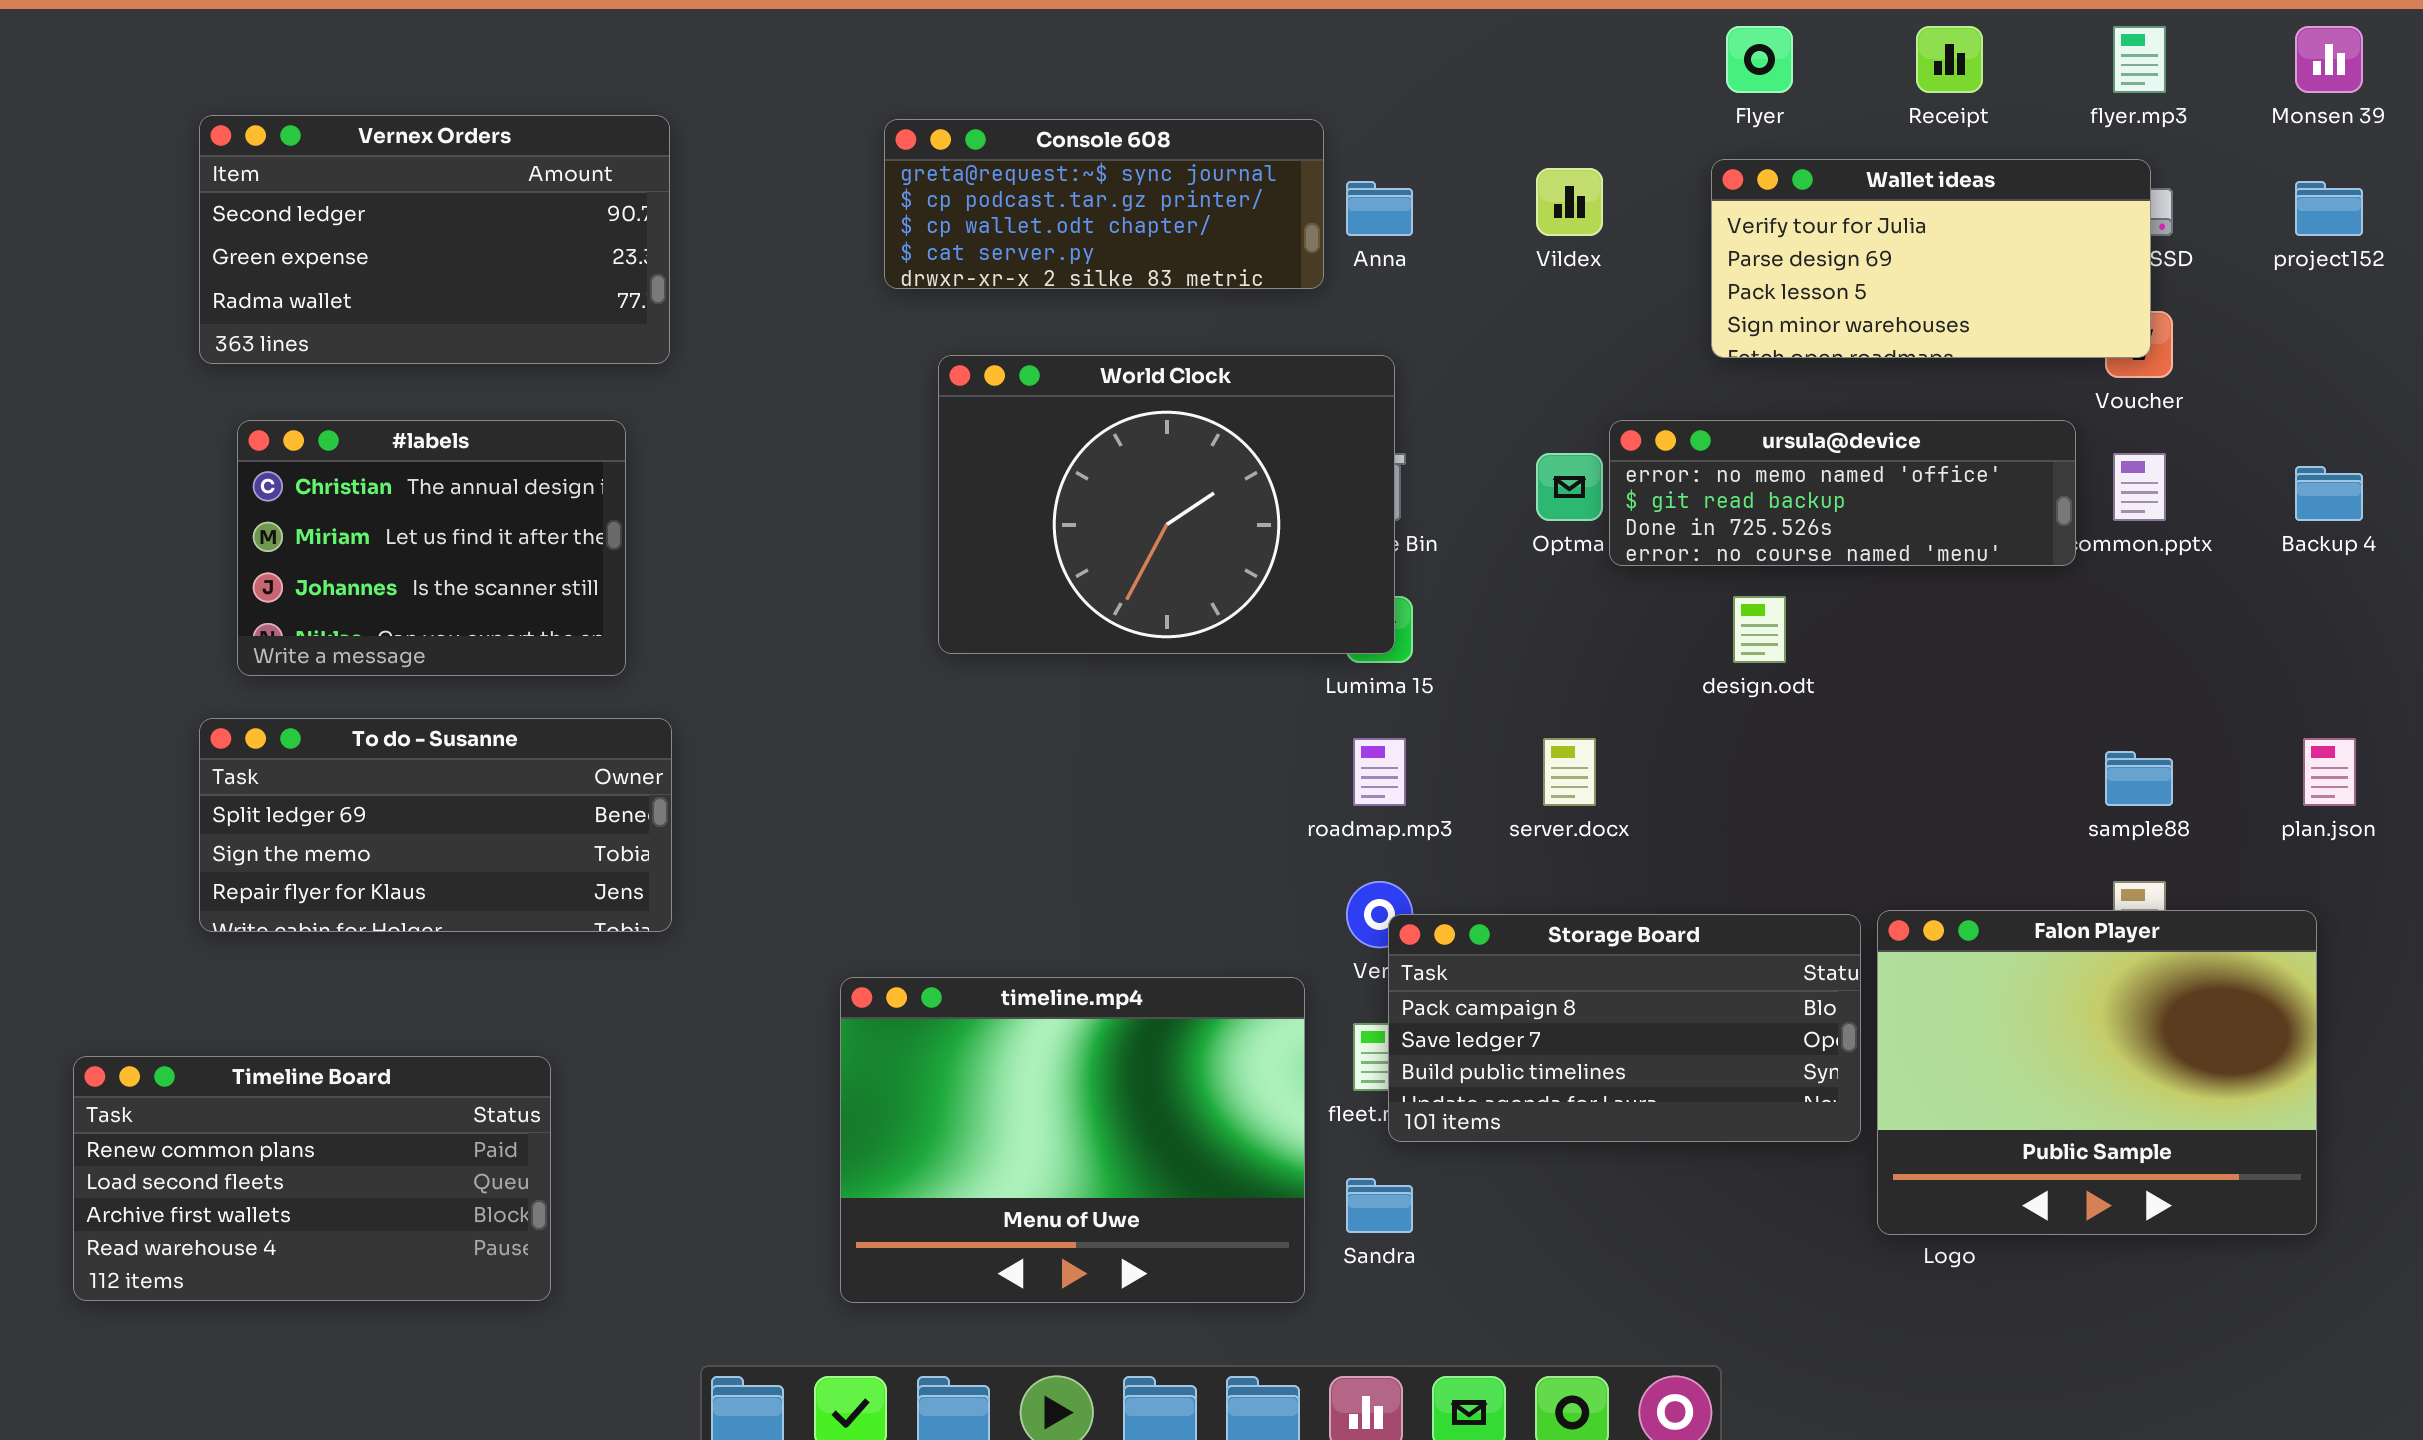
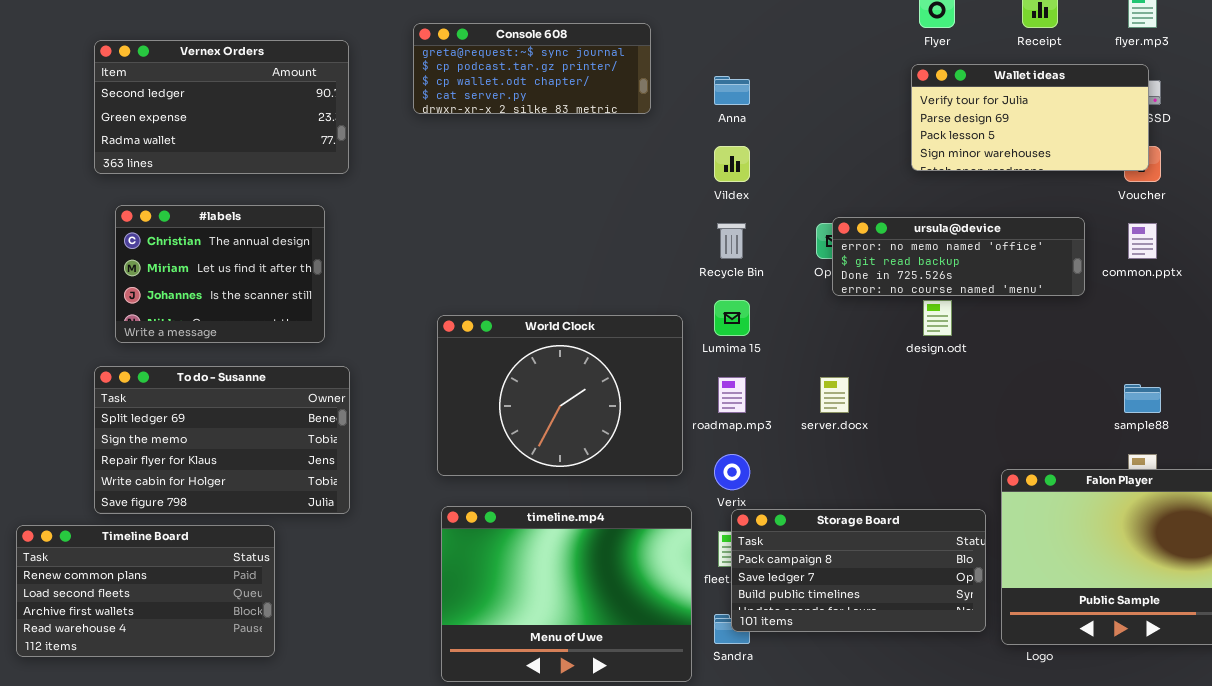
Console 608: [884,119,1324,289] -> [413,23,651,114], moved
Vildex: [1536,168,1603,236] -> [714,146,750,182], moved
World Clock: [938,355,1395,654] -> [437,315,683,476], moved
ursula@device: [1609,420,2076,566] -> [832,217,1085,296], moved
To do - Susanne: [199,718,672,932] -> [94,366,350,514], resized
Storage Board: [1388,914,1861,1142] -> [731,509,986,632], moved
Timeline Board: [73,1056,551,1301] -> [16,525,275,657], moved

